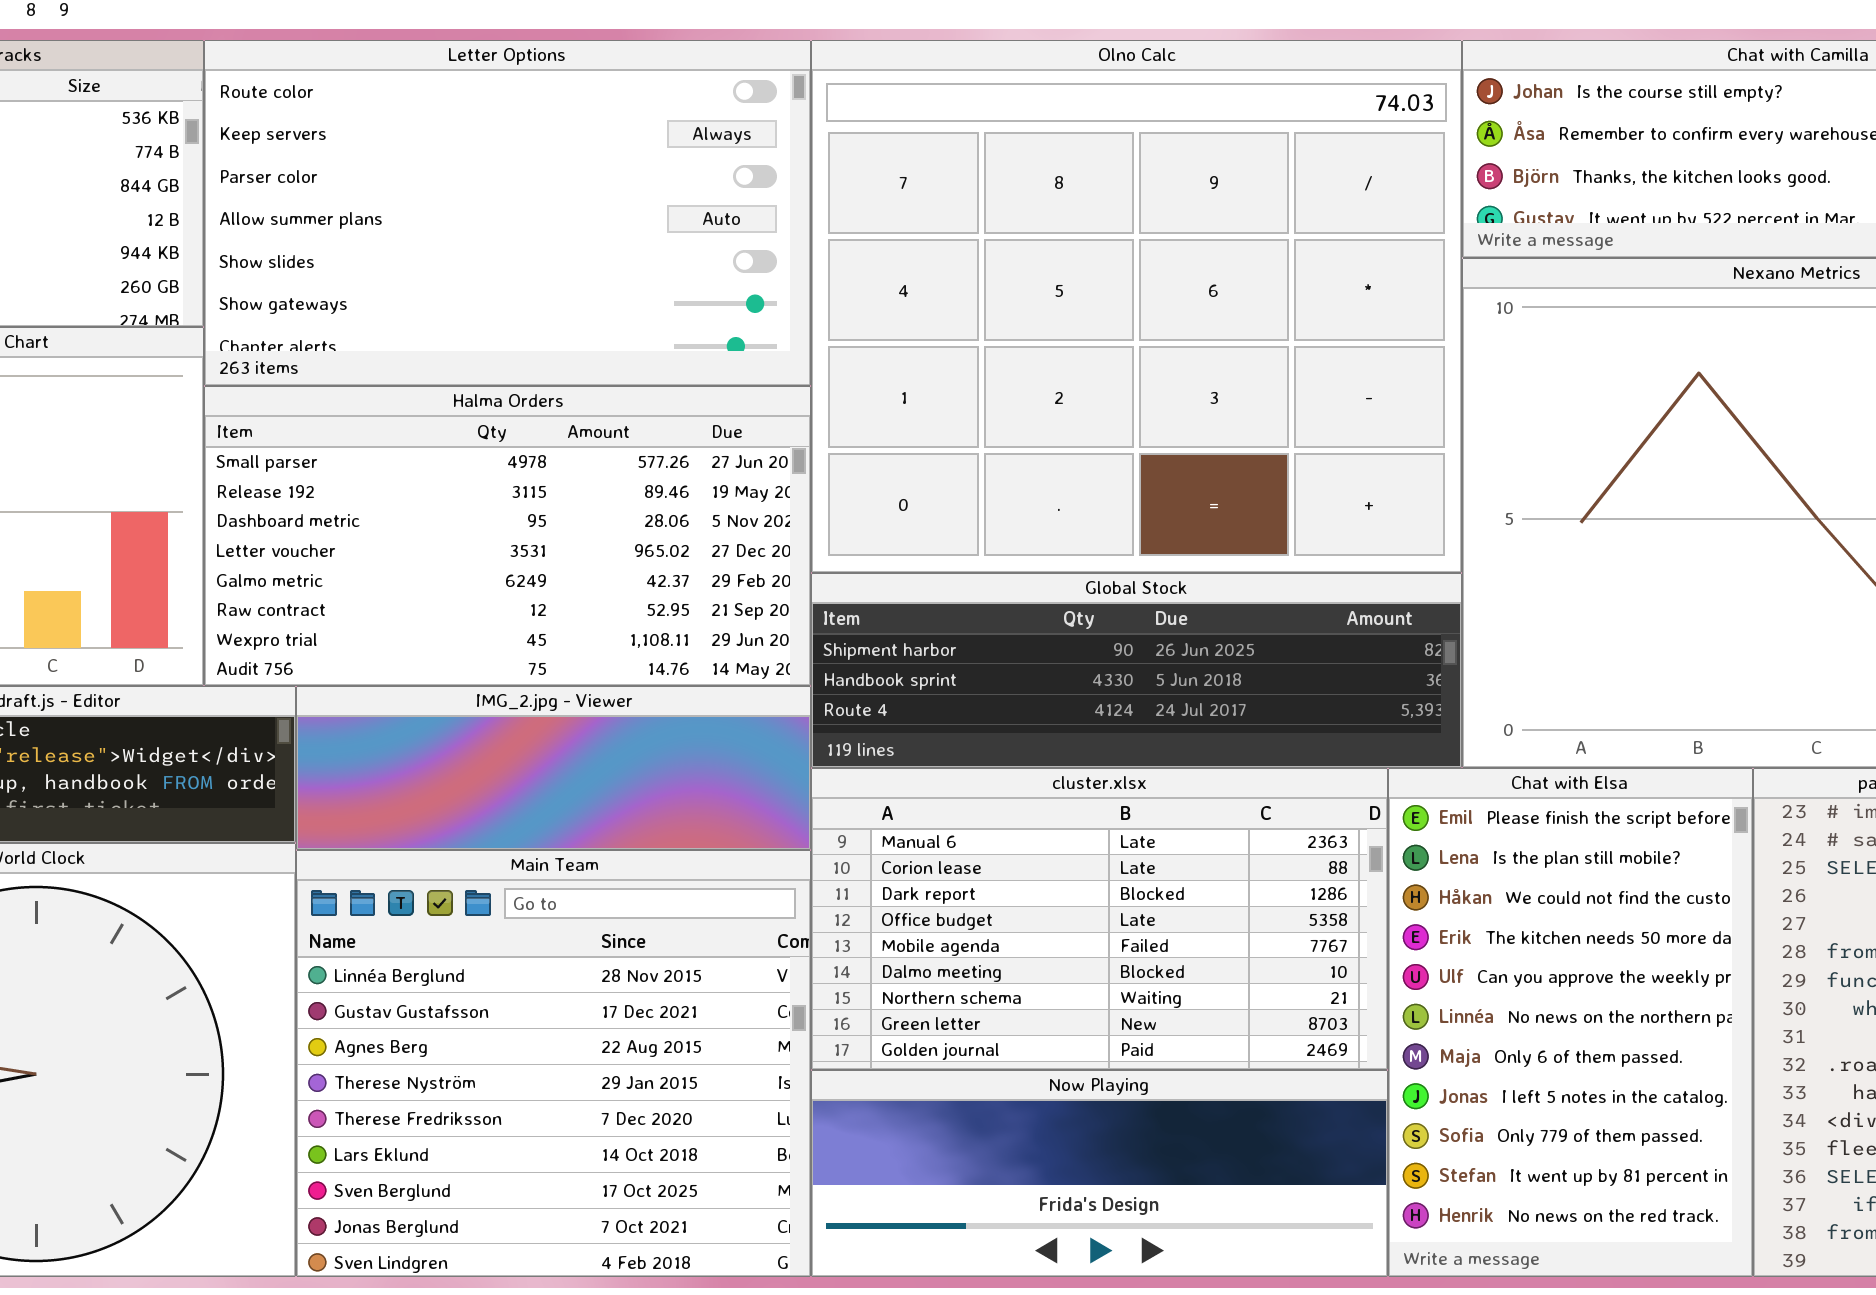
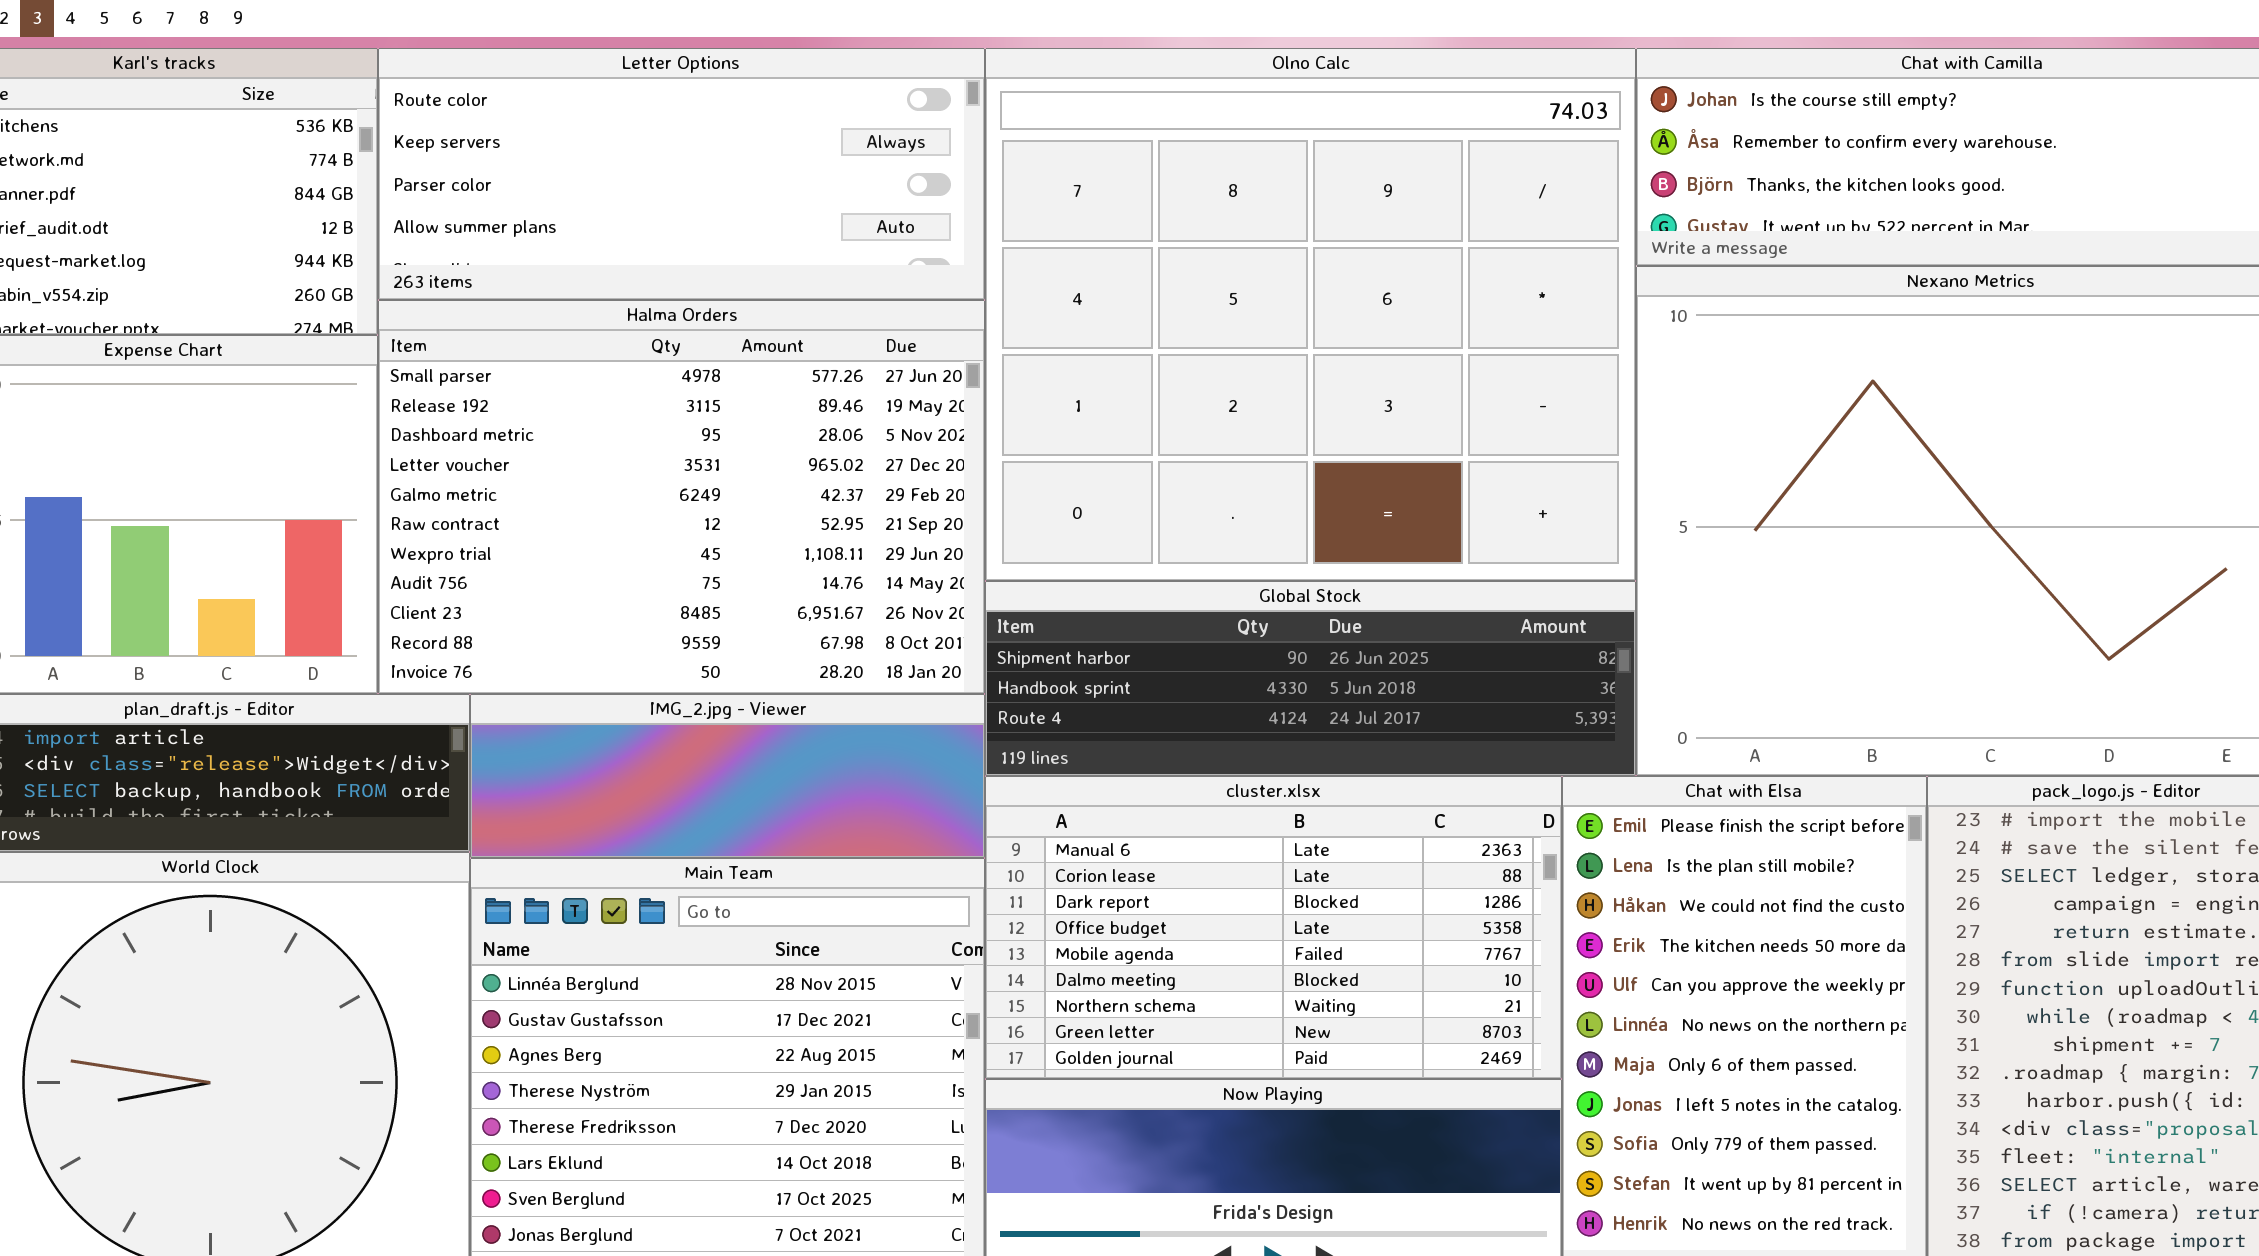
Letter Options: [204,40,811,386] -> [378,48,985,300], resized
Halma Orders: [204,386,811,686] -> [378,300,985,694], resized

